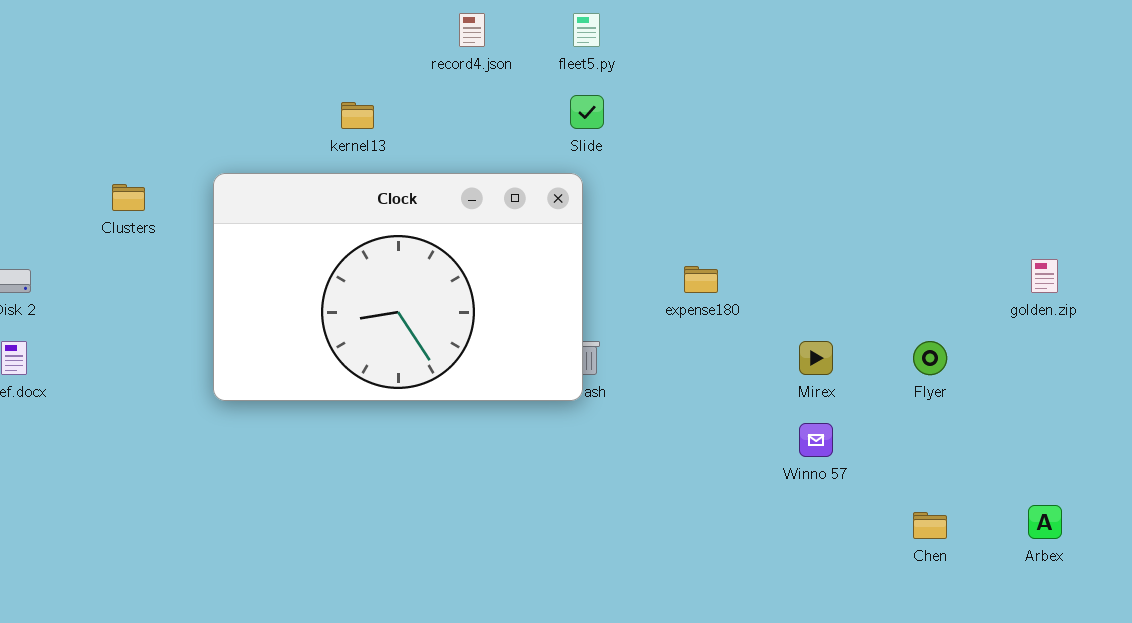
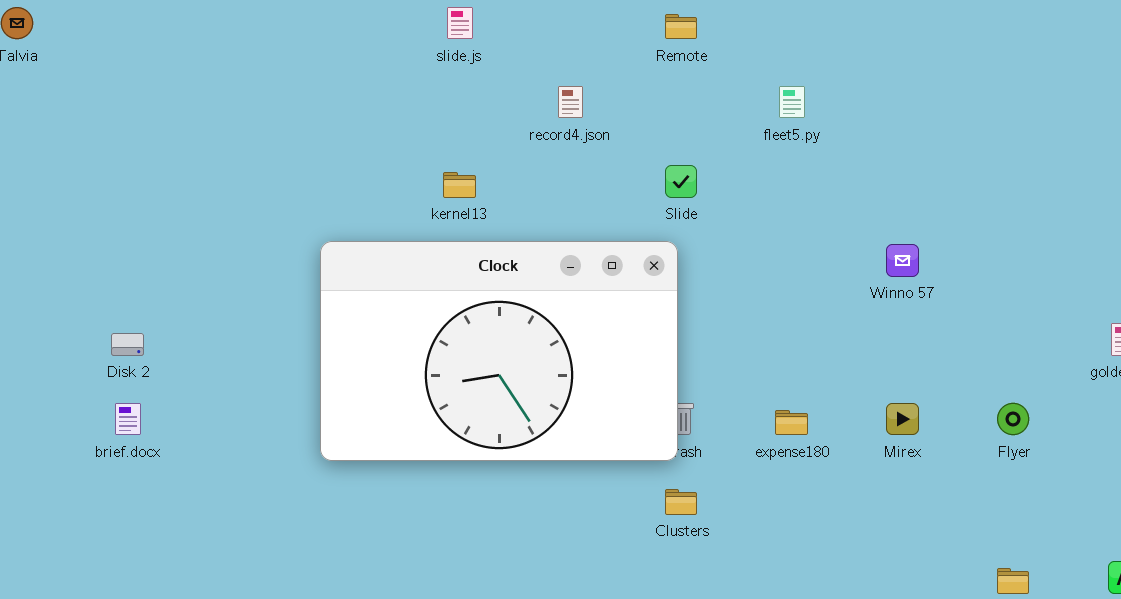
fleet5.py: [573,13,600,47] -> [779,86,805,118], moved
Clusters: [112,184,145,211] -> [665,489,697,515], moved
expense180: [684,266,718,293] -> [775,410,808,435], moved
Winno 57: [799,423,833,457] -> [886,244,919,277], moved

